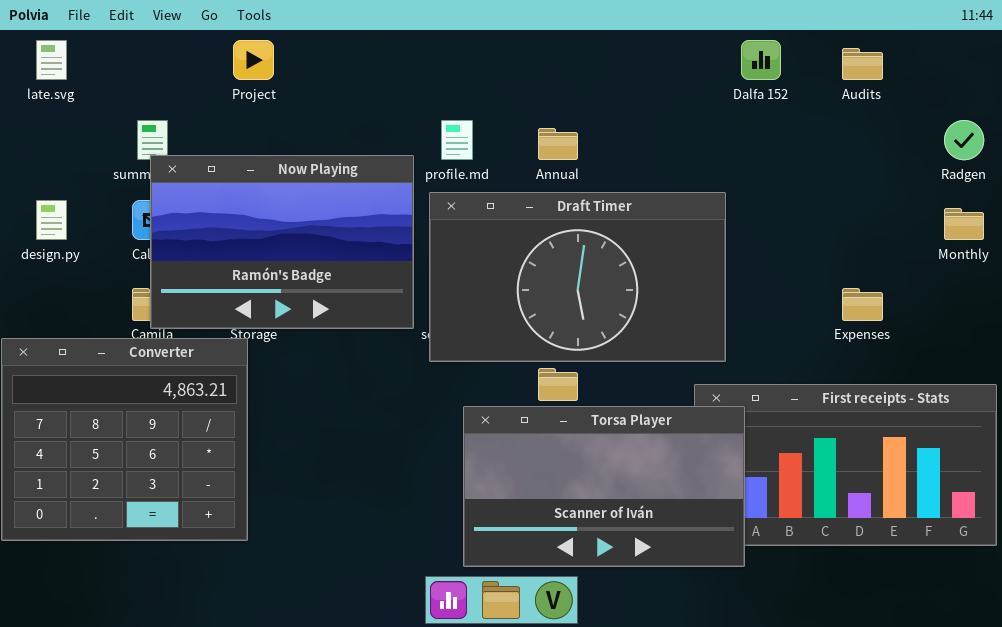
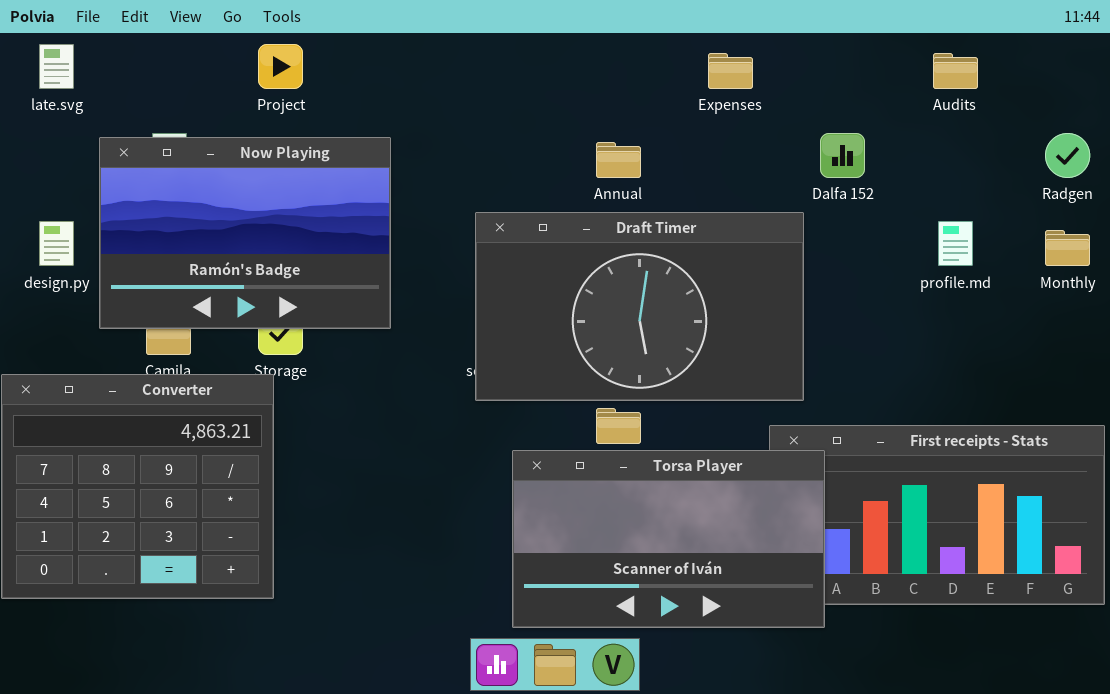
Dalfa 152: [741,40,781,80] -> [820,133,865,178], moved
profile.md: [441,120,473,160] -> [938,221,973,266], moved
Now Playing: [150,155,414,329] -> [99,137,391,329], moved
Expenses: [842,288,883,321] -> [708,53,753,89], moved

